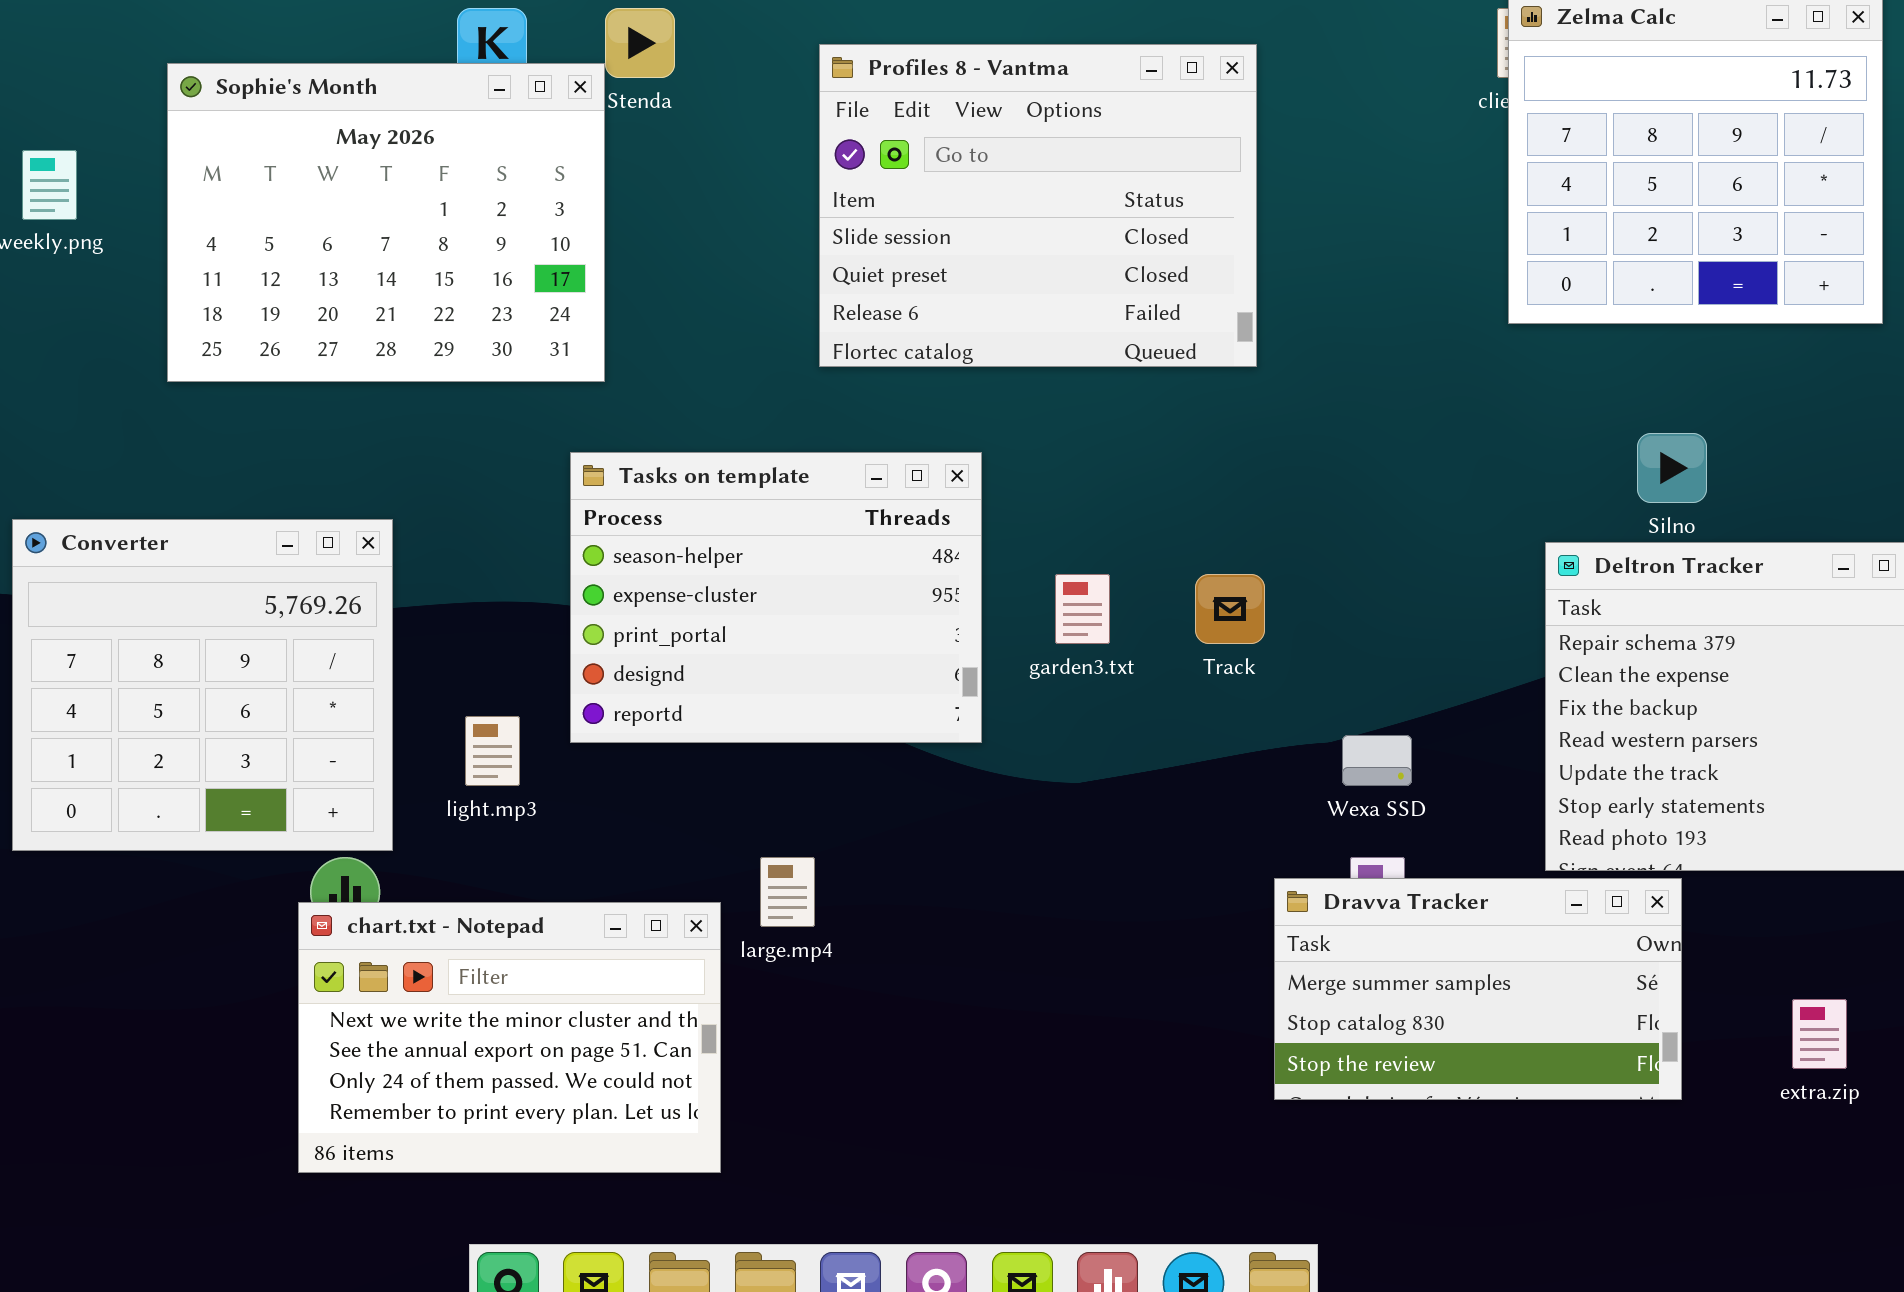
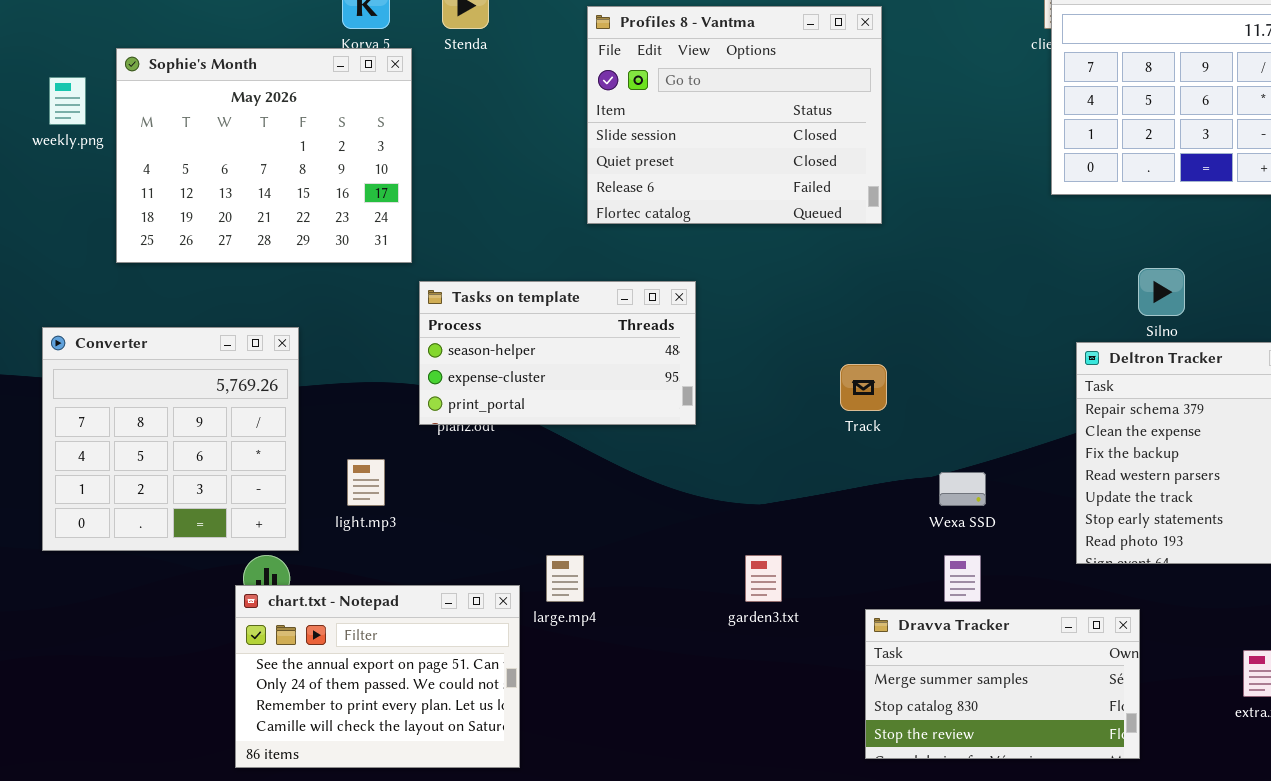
Sophie's Month: [167,63,605,382] -> [116,48,412,263], moved
Tasks on template: [570,452,982,743] -> [419,281,696,425], resized
garden3.txt: [1055,574,1110,644] -> [745,555,782,602], moved
Dravva Tracker: [1274,878,1682,1100] -> [865,609,1140,759], moved
chart.txt - Notepad: [298,902,721,1173] -> [235,585,520,768], scrolled down 1 row

